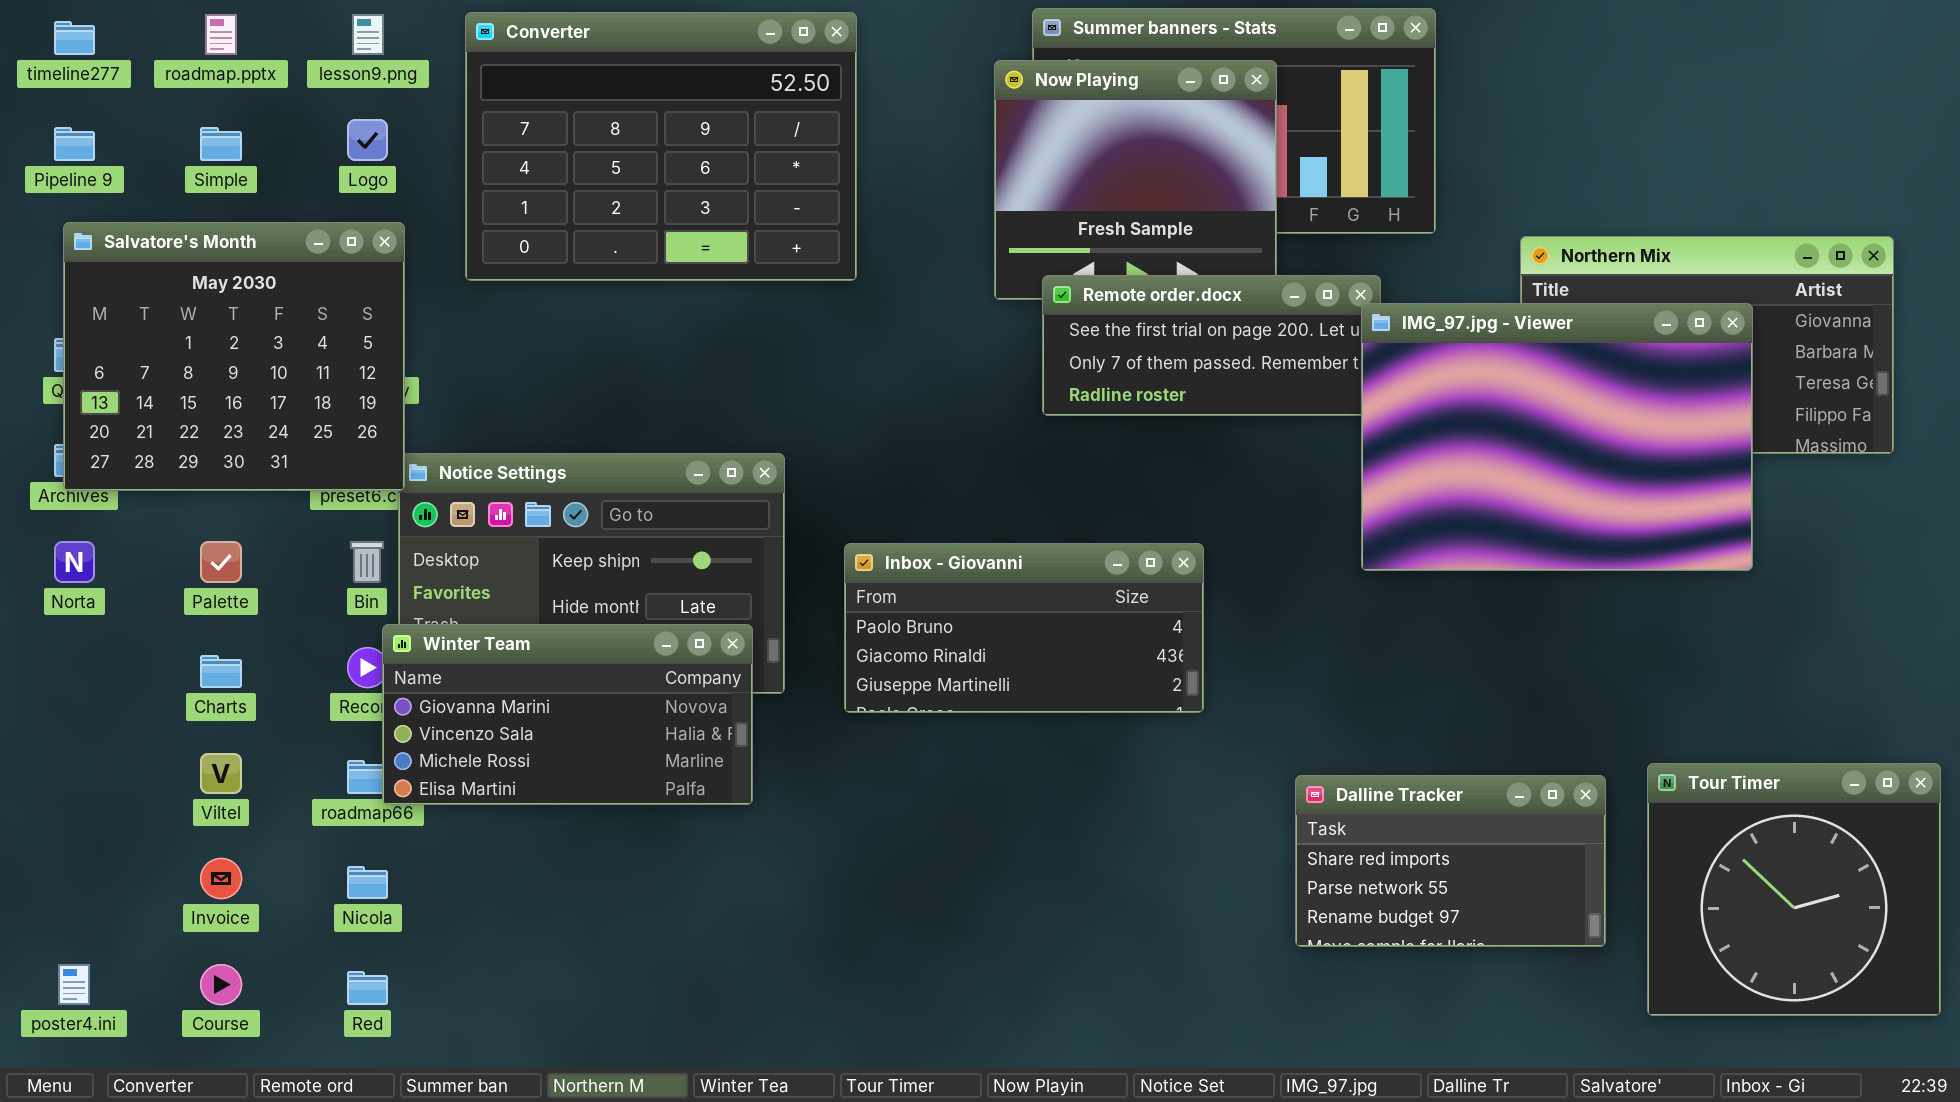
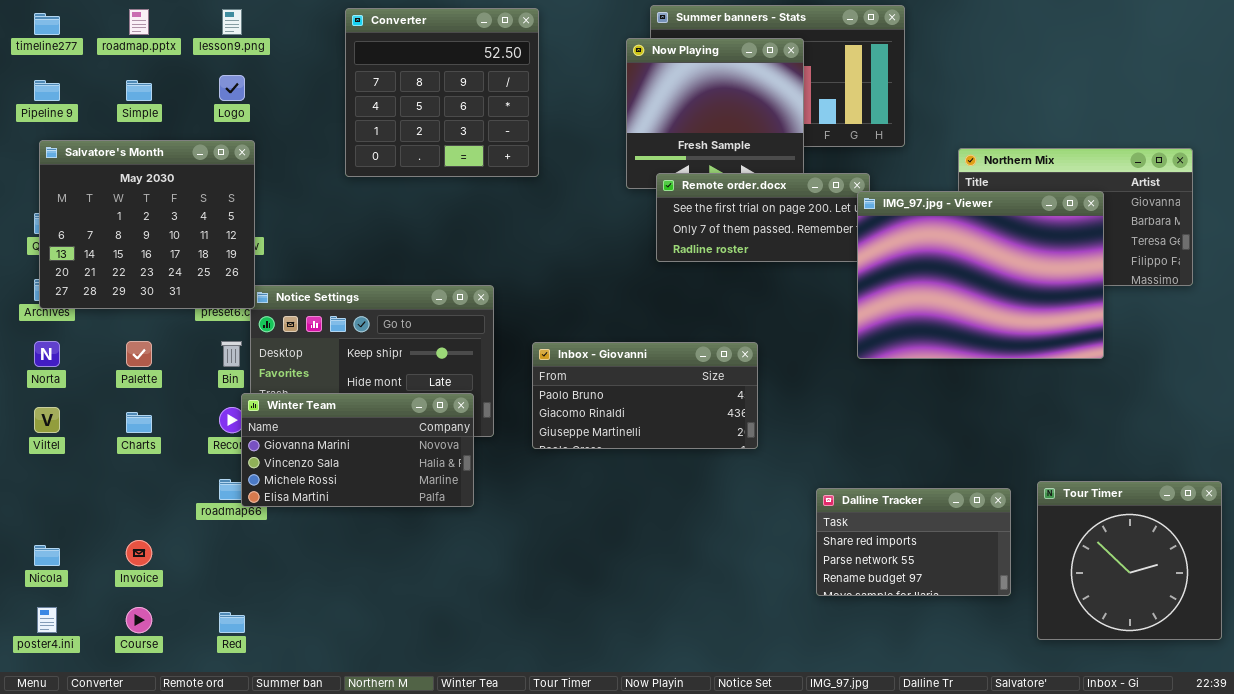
Converter: [465,12,857,281] -> [345,8,539,177], resized
Viltel: [200,753,242,794] -> [34,407,60,433], moved
Nicola: [347,866,388,899] -> [34,545,60,566], moved

